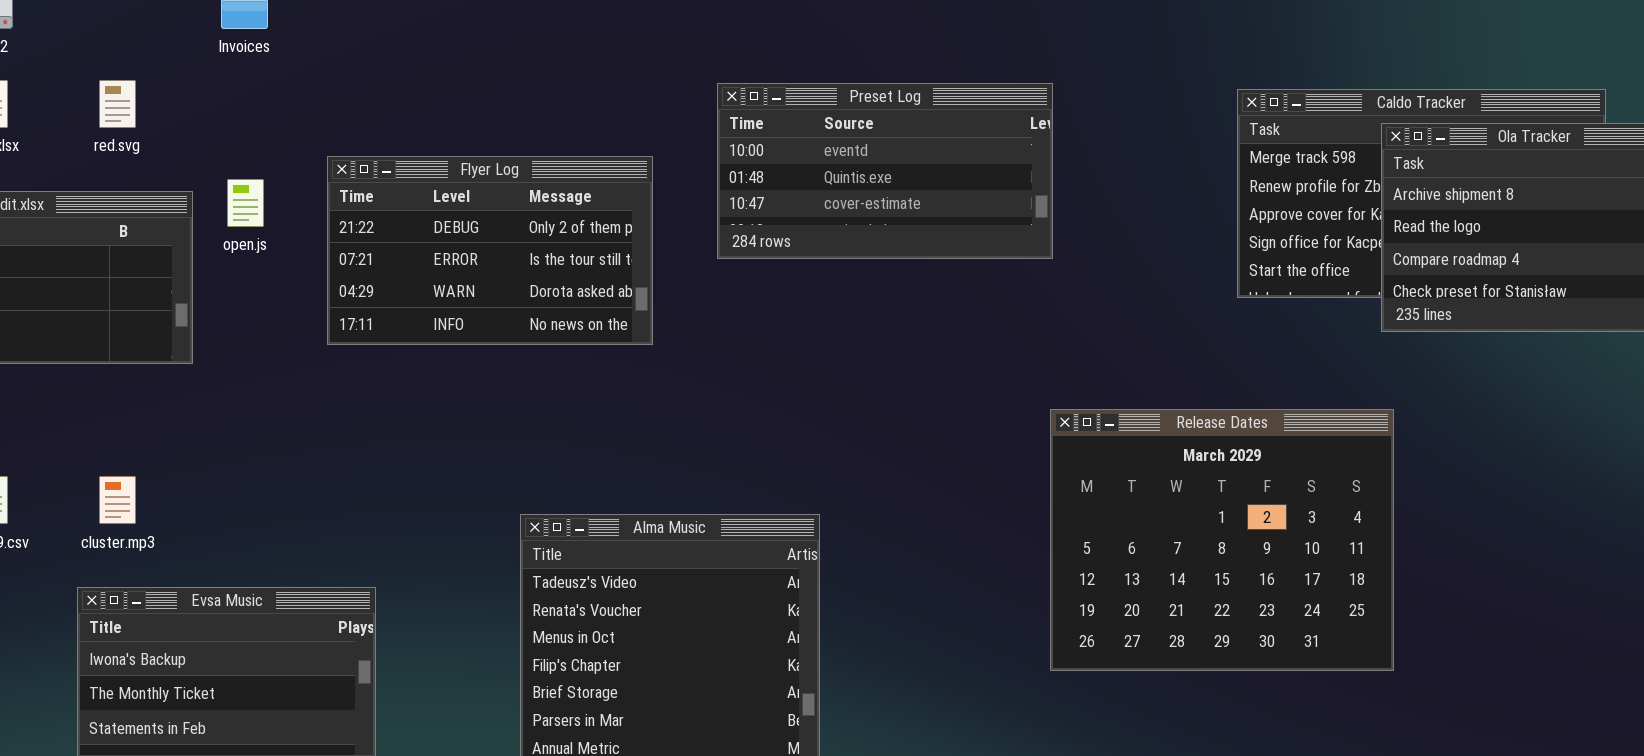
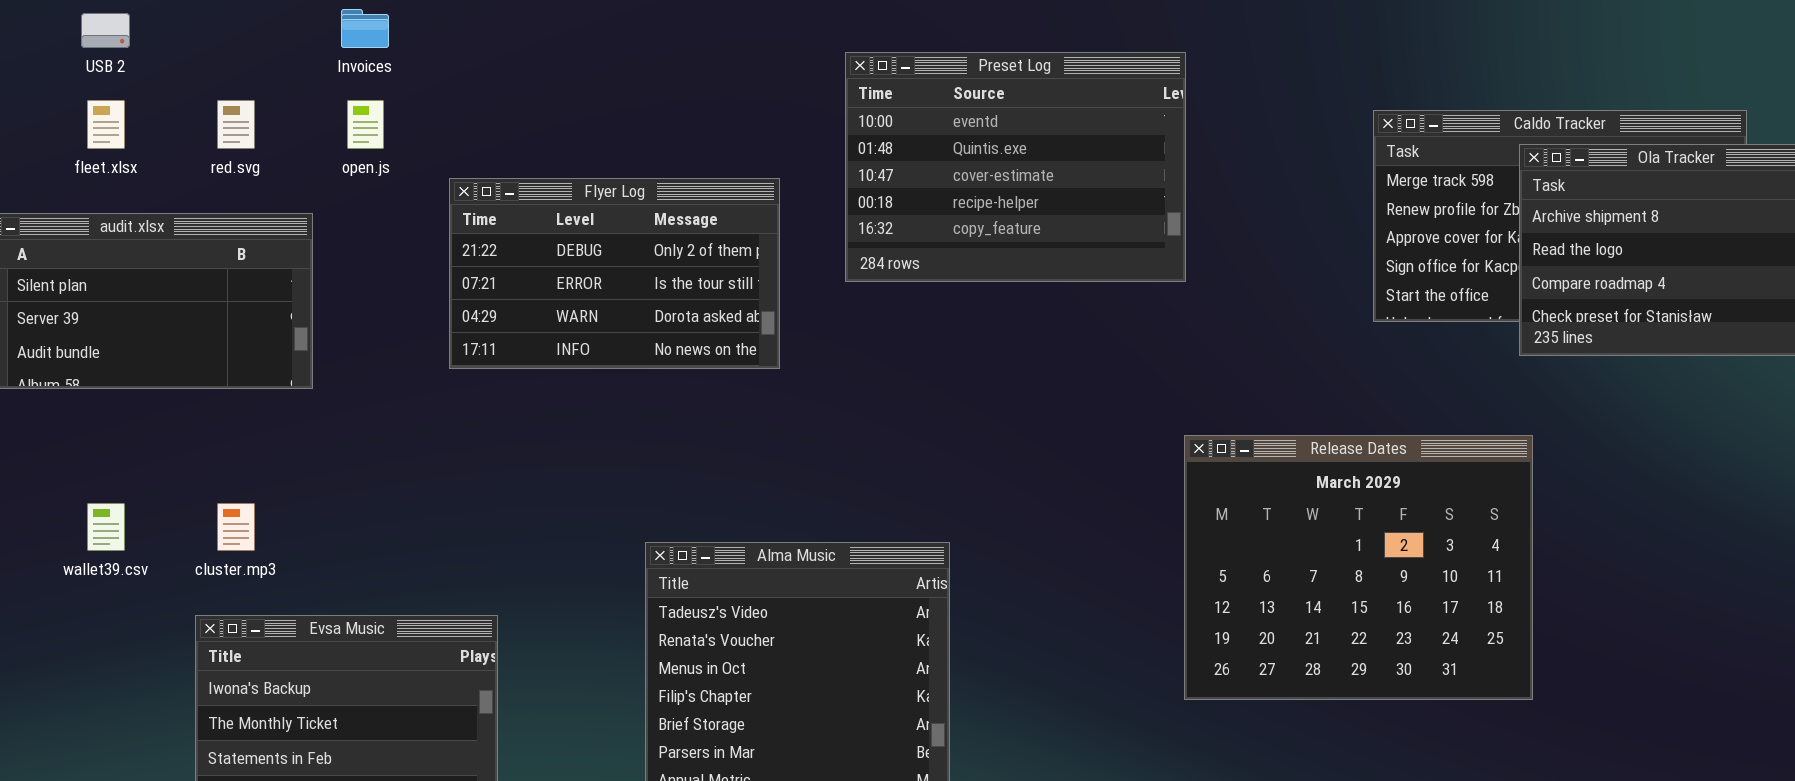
Preset Log: [717,83,1053,259] -> [845,52,1186,282], resized
open.js: [227,179,264,227] -> [347,100,384,149], moved

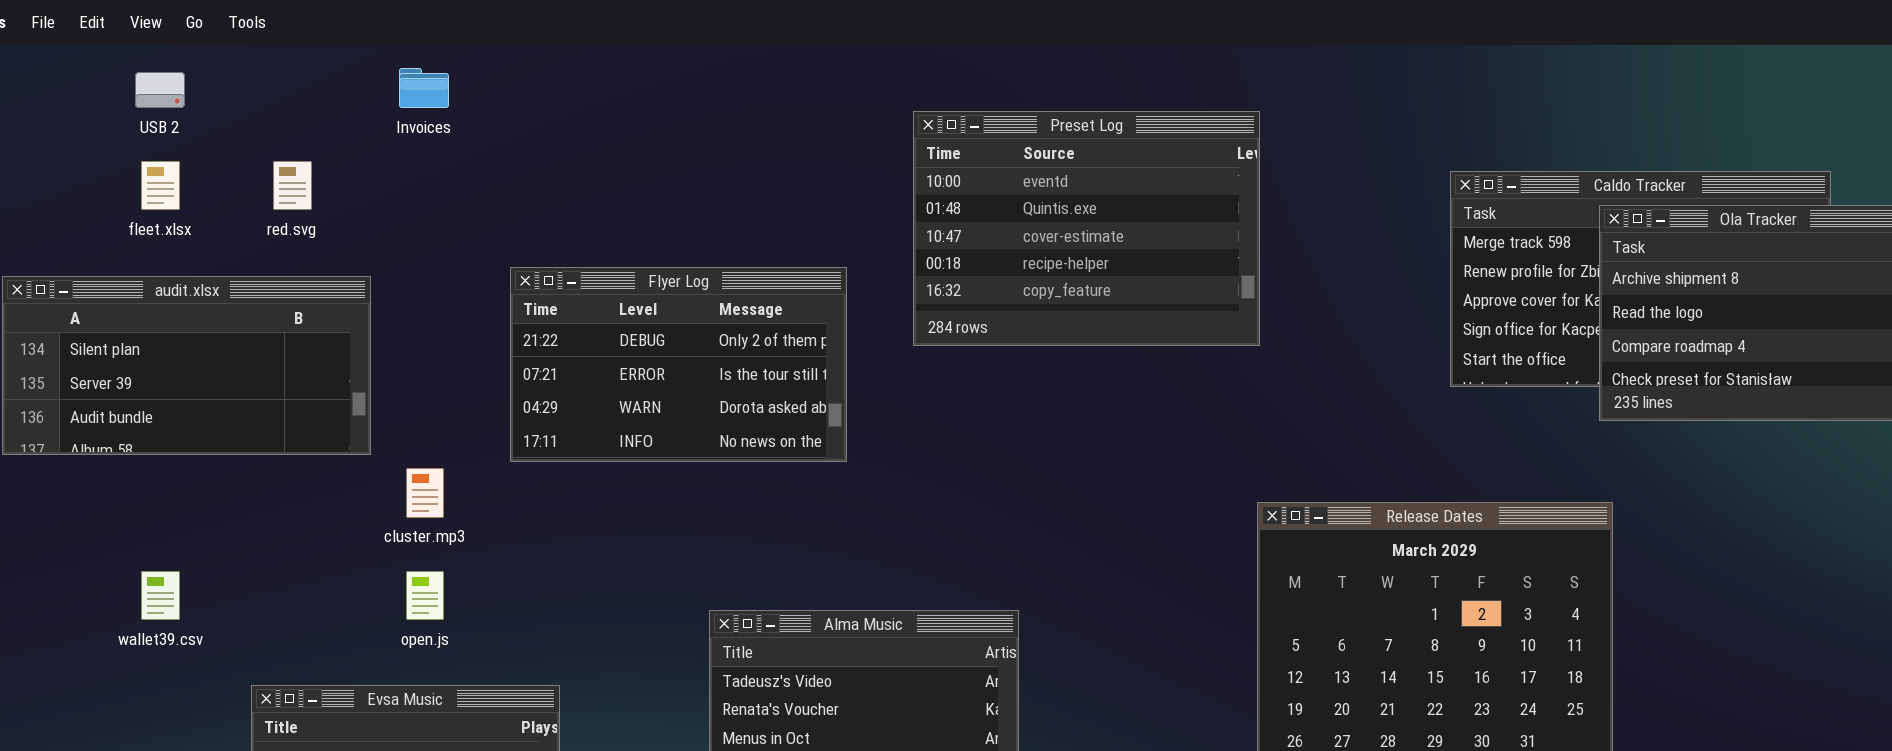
open.js: [347,100,384,149] -> [406,571,444,620], moved
Flyer Log: [449,178,780,369] -> [510,267,847,462], moved
cluster.mp3: [217,503,255,551] -> [406,468,444,518], moved

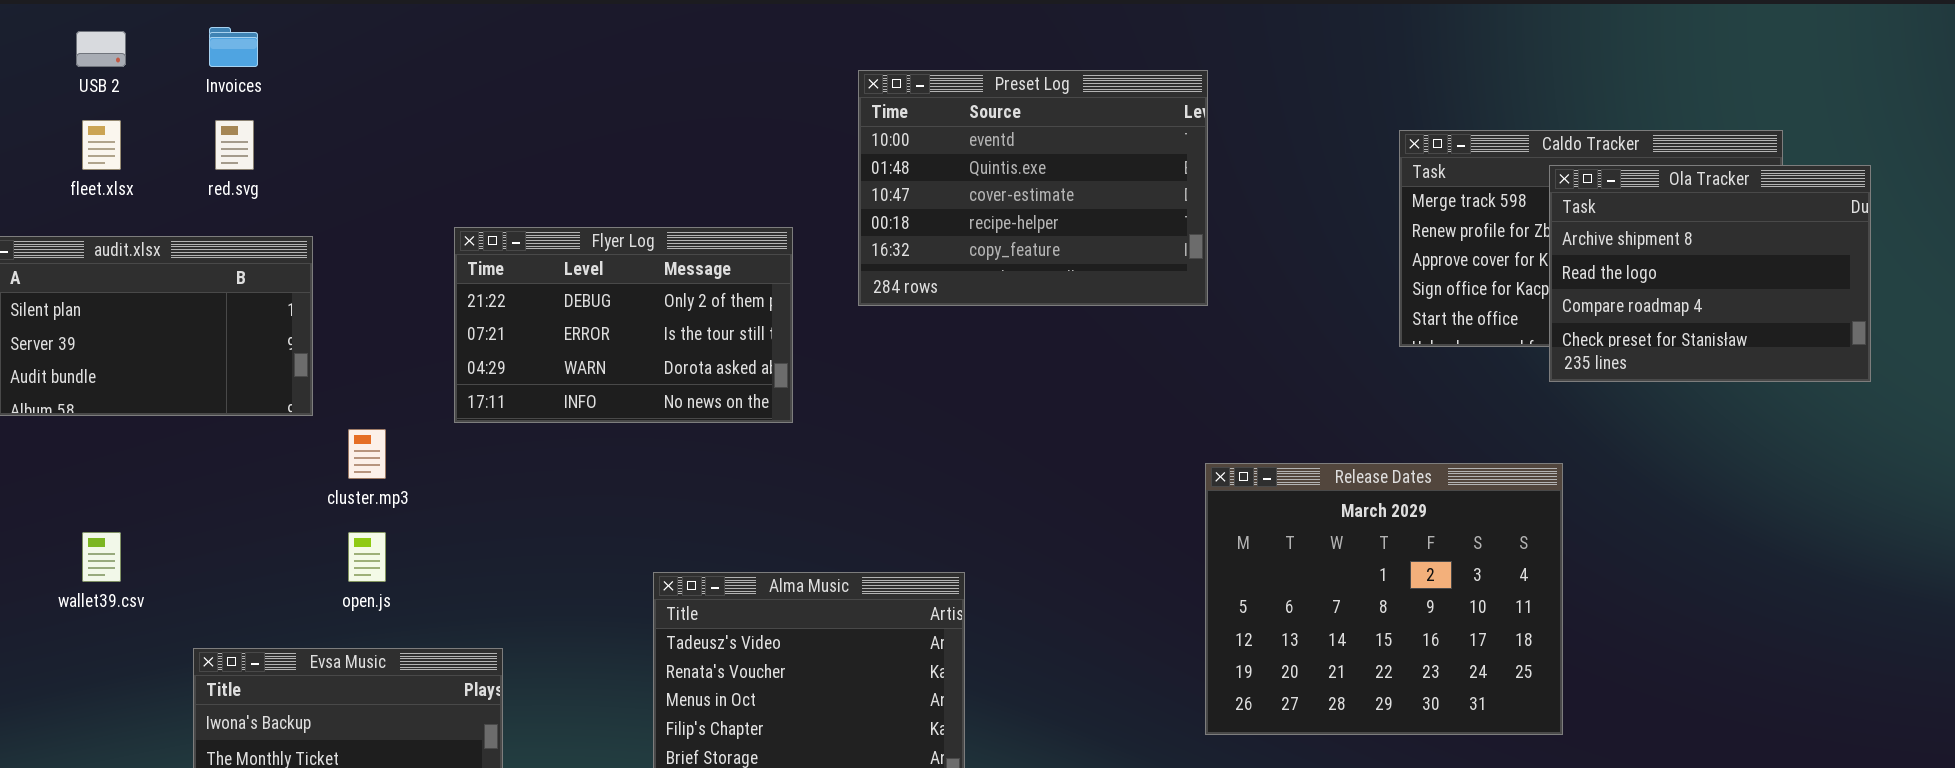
Invoices: [399,68,449,108] -> [209,27,258,67], moved

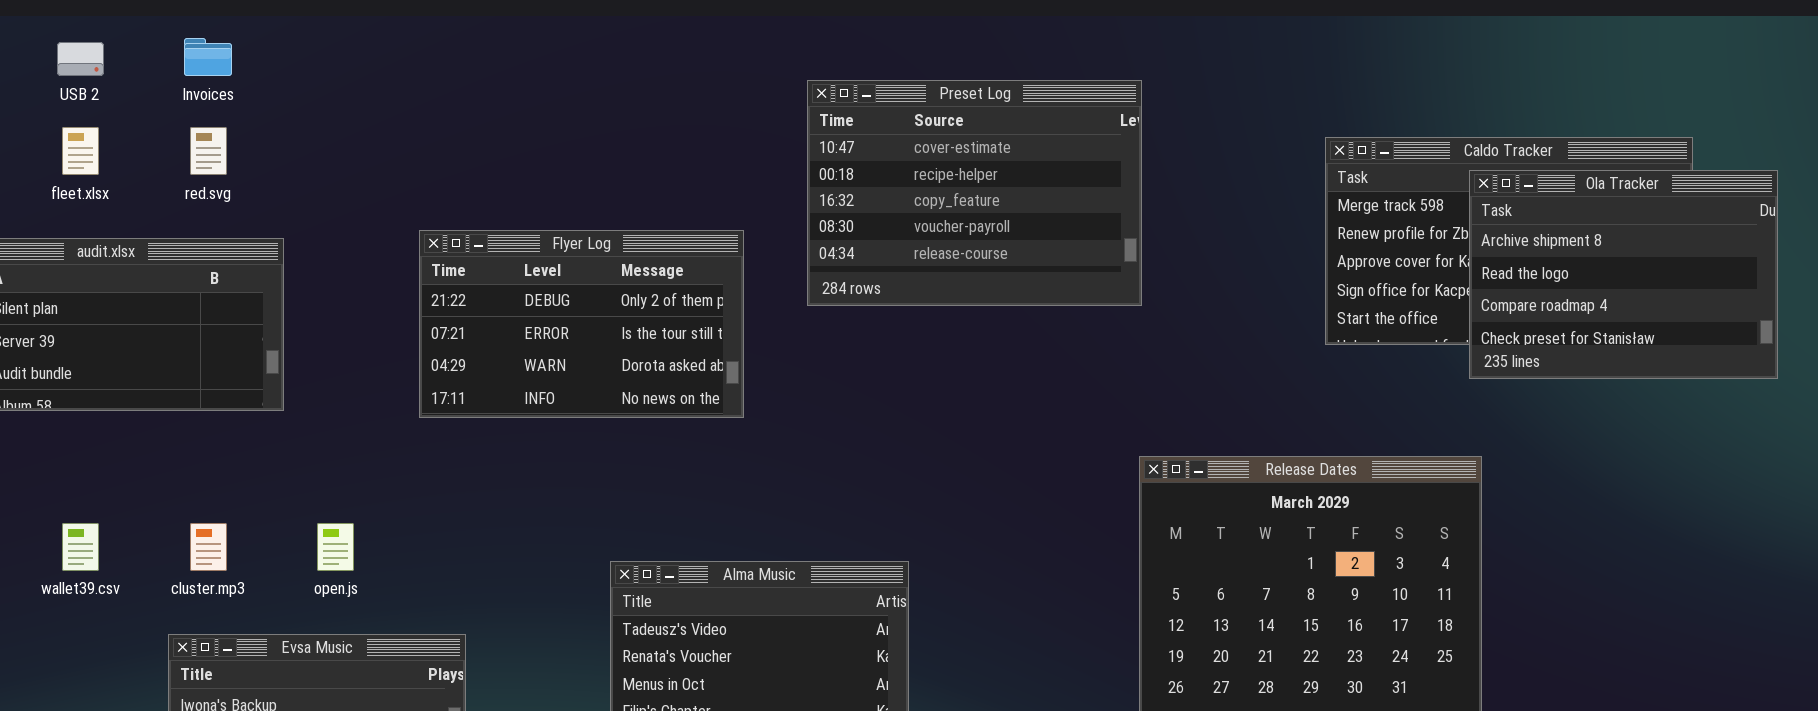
Preset Log: [858,70,1208,306] -> [807,80,1142,306], scrolled down 2 rows
cluster.mp3: [348,429,386,479] -> [190,523,227,571], moved

